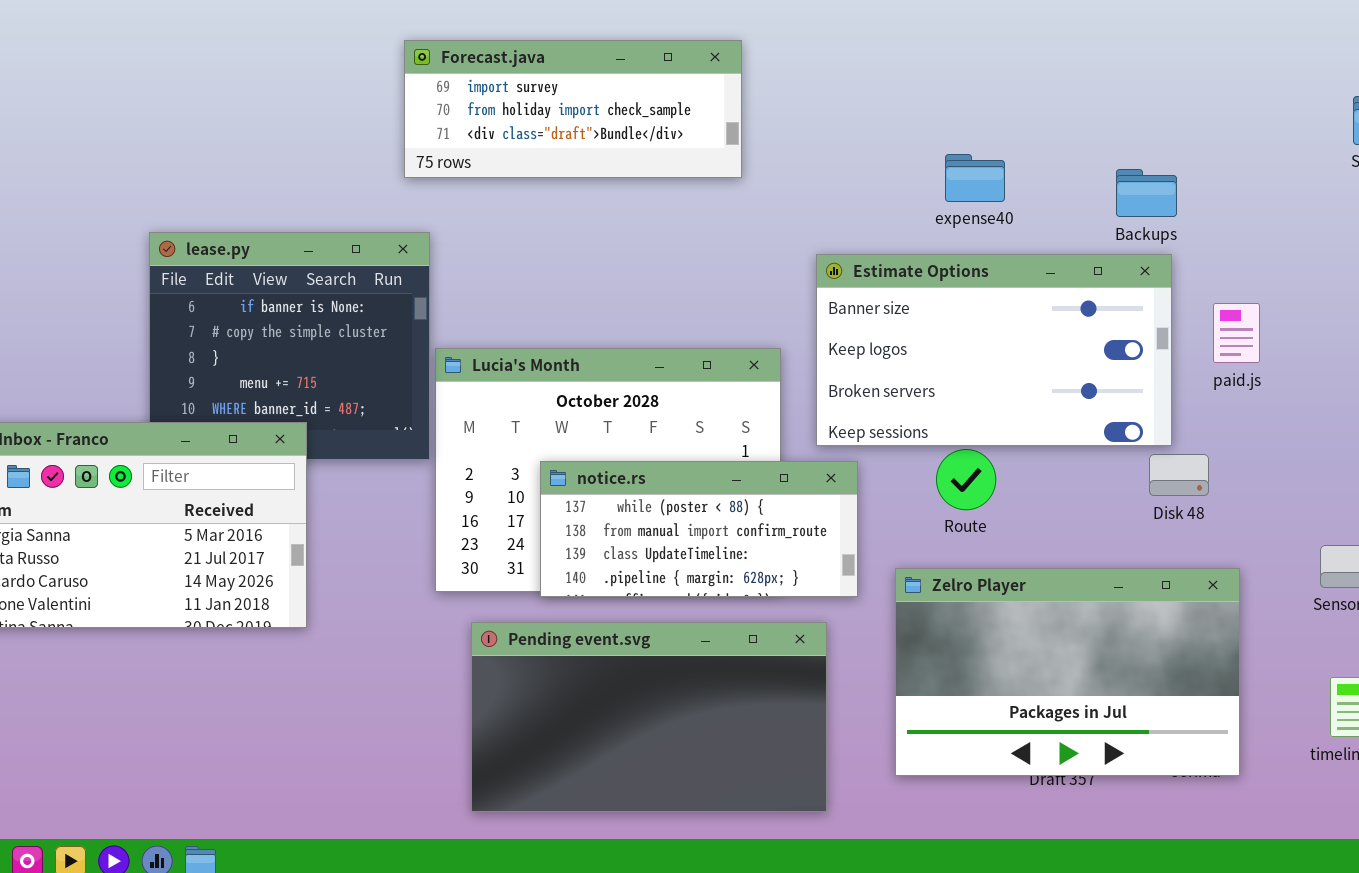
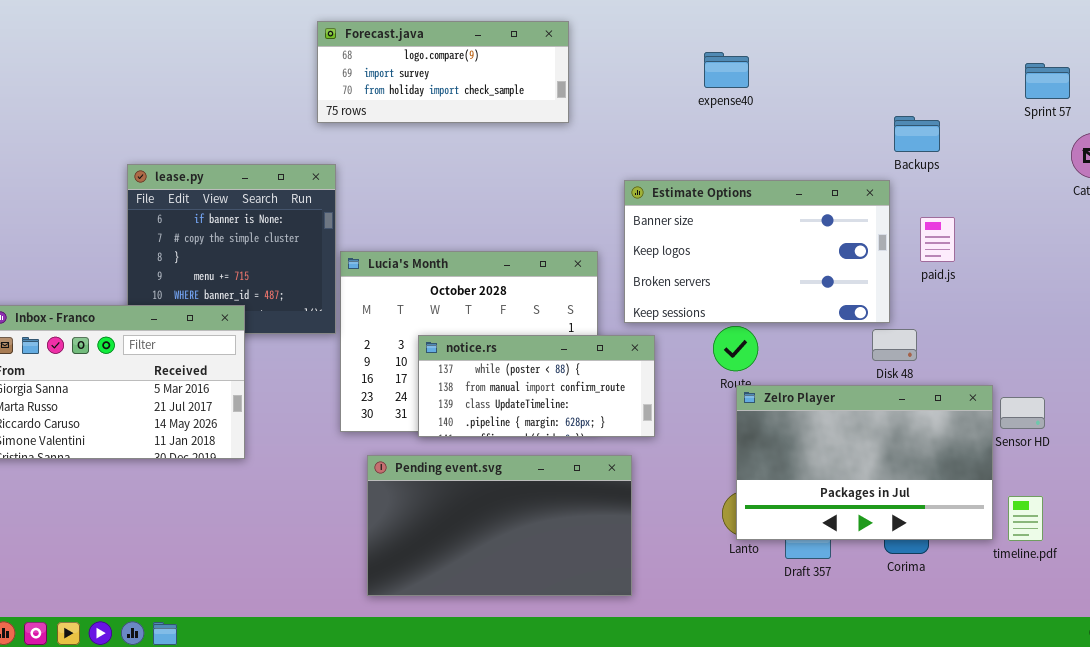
Forecast.java: [404,40,742,178] -> [317,21,569,123], scrolled up 1 row
expense40: [945,154,1005,202] -> [704,52,749,88], moved
Backups: [1116,169,1177,217] -> [894,116,940,152], moved
Zelro Player: [895,568,1240,776] -> [736,385,993,540], moved

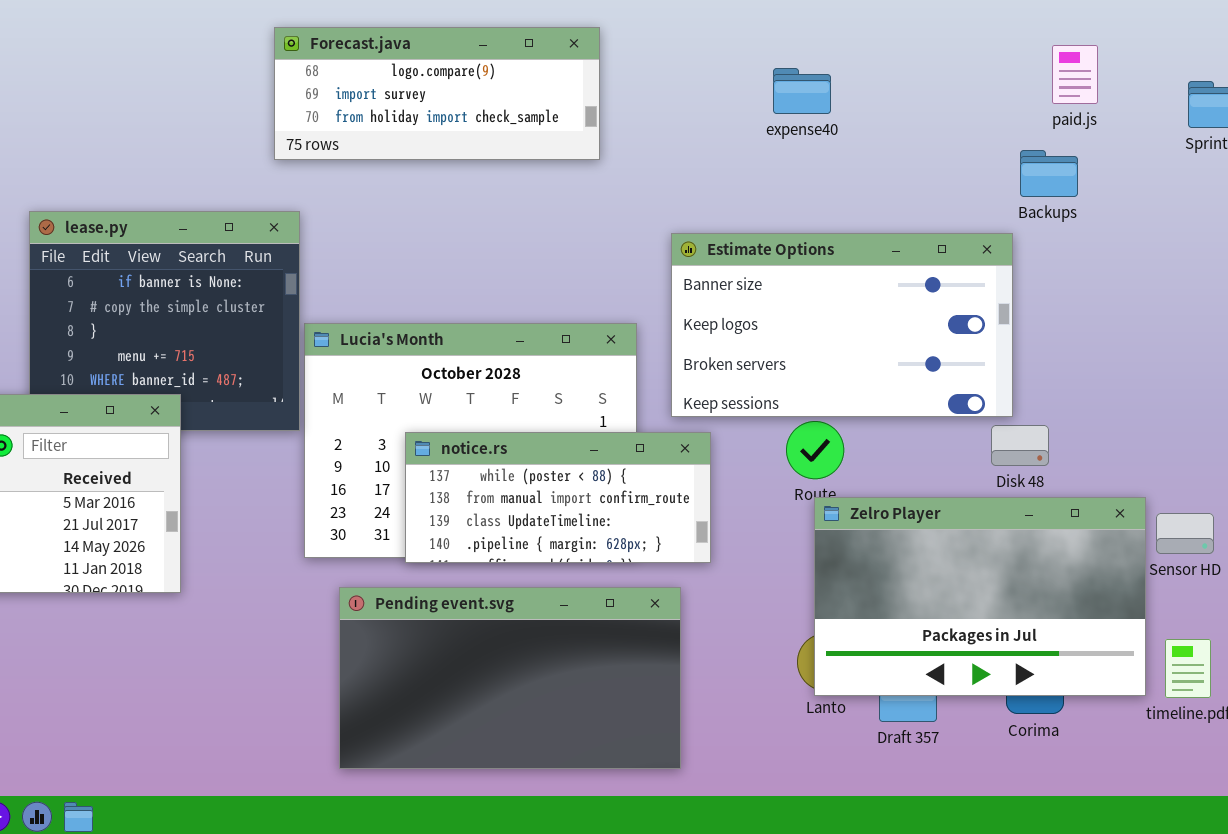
paid.js: [920,217,955,262] -> [1052,45,1098,104], moved

